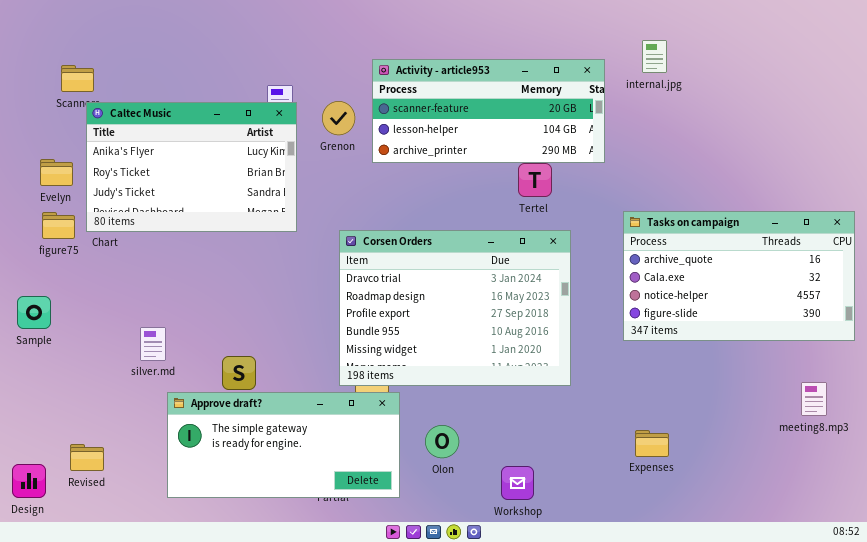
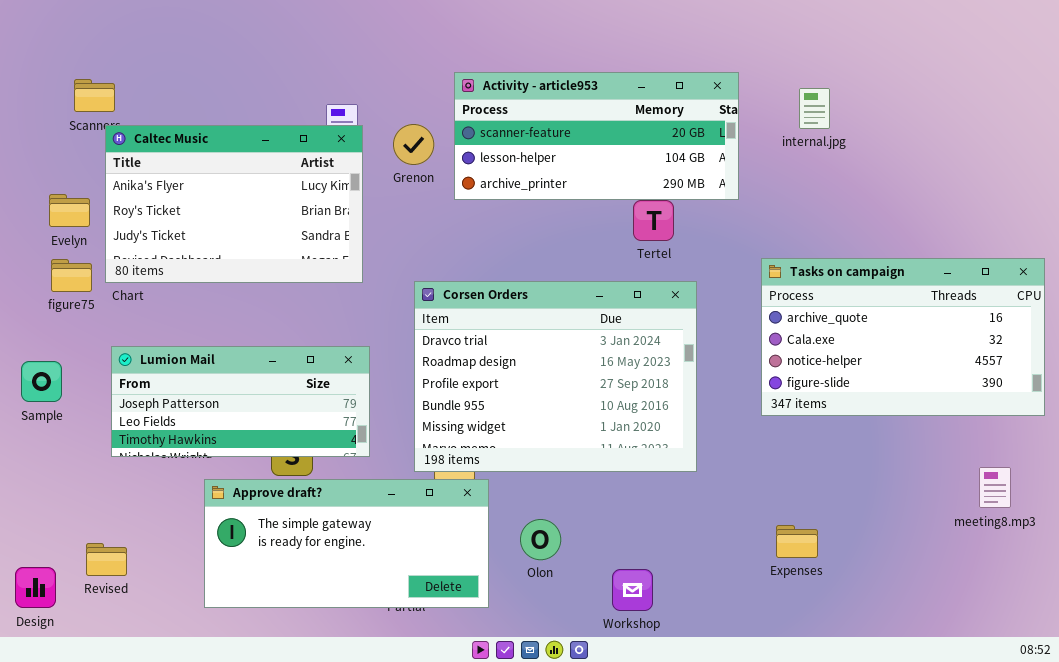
internal.jpg: [642,40,667,73] -> [799,88,830,129], moved
Lumion Mail: none -> [111,346,370,457], opened

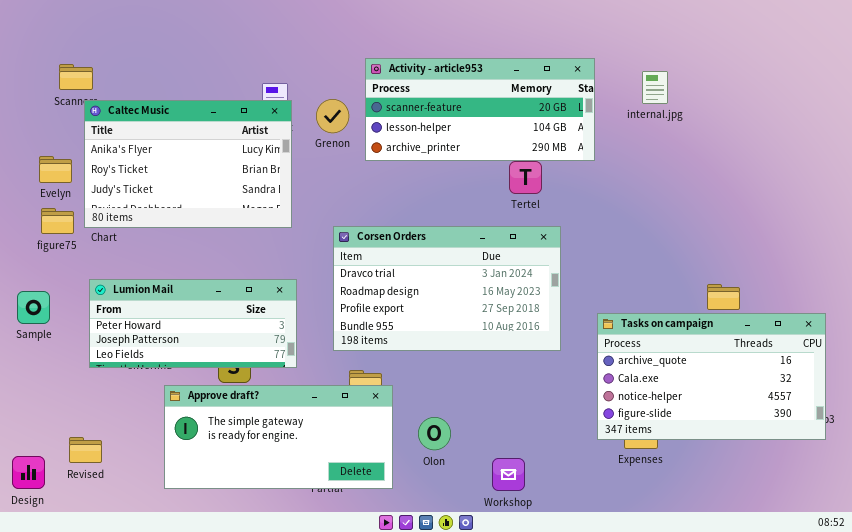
Tasks on campaign: [761,258,1045,416] -> [597,313,826,440], moved
Corsen Orders: [414,281,697,472] -> [333,226,561,351], resized
Lumion Mail: [111,346,370,457] -> [89,279,297,368], scrolled up 1 row

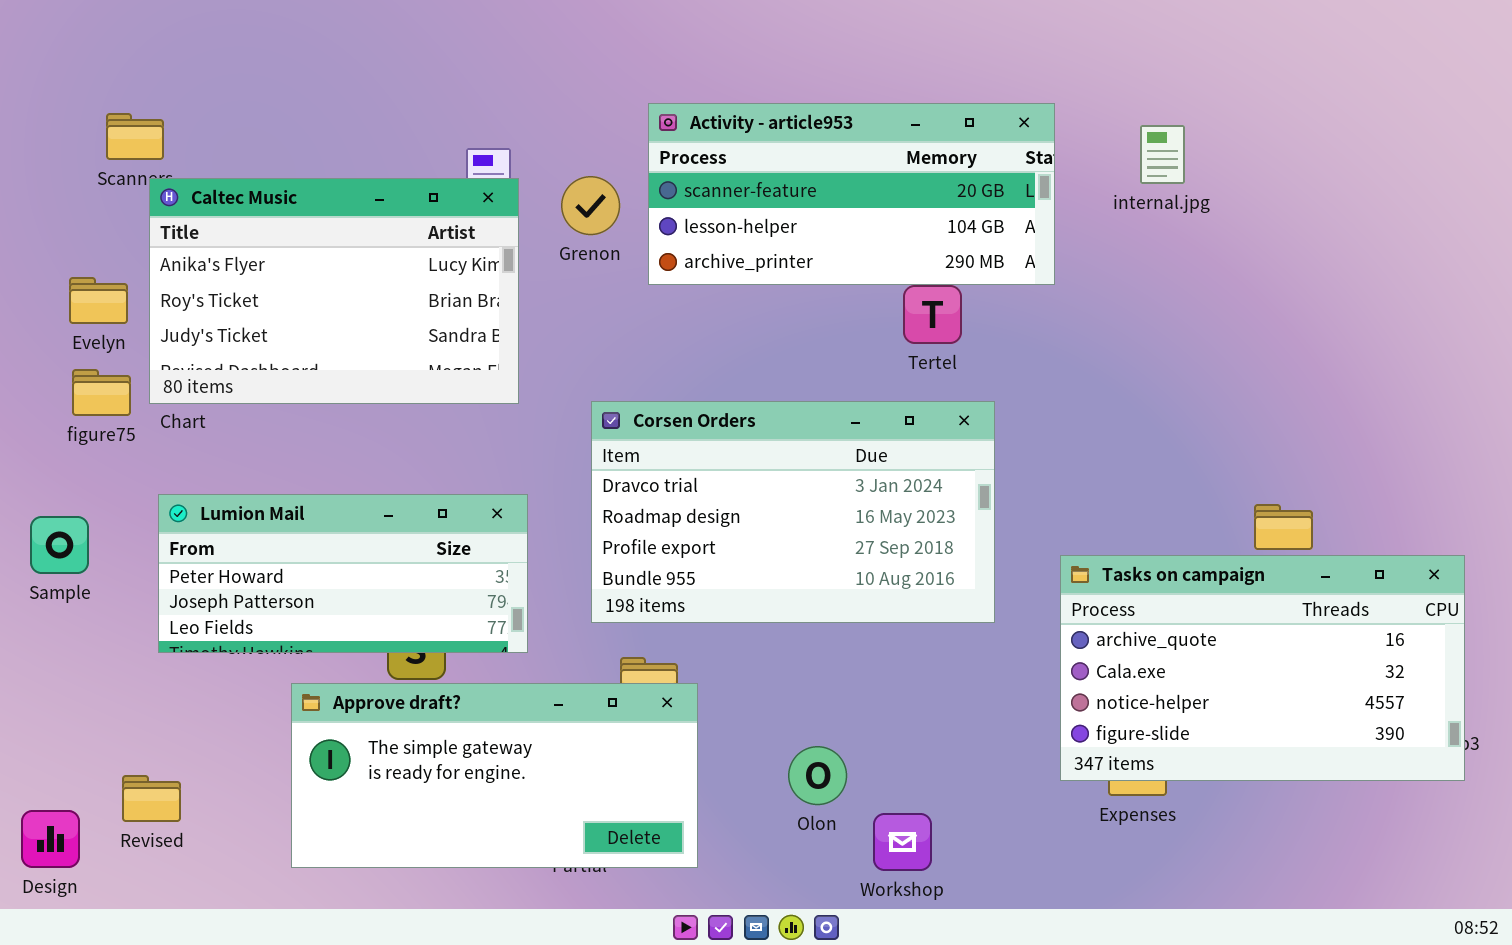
Olon: [418,417,451,450] -> [788,746,847,805], moved

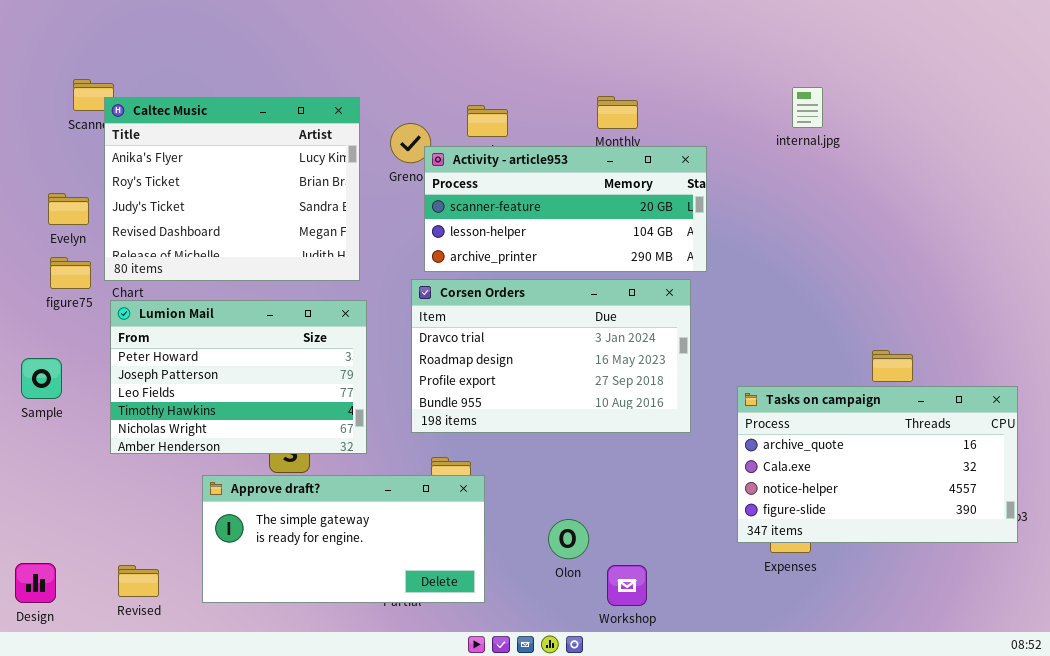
Activity - article953: [648,103,1055,285] -> [424,146,707,272], moved
Caltec Music: [149,178,519,404] -> [104,97,360,281], resized
Lumion Mail: [158,494,528,653] -> [110,300,367,454], resized
Revised: [122,775,181,822] -> [118,565,159,597], moved

